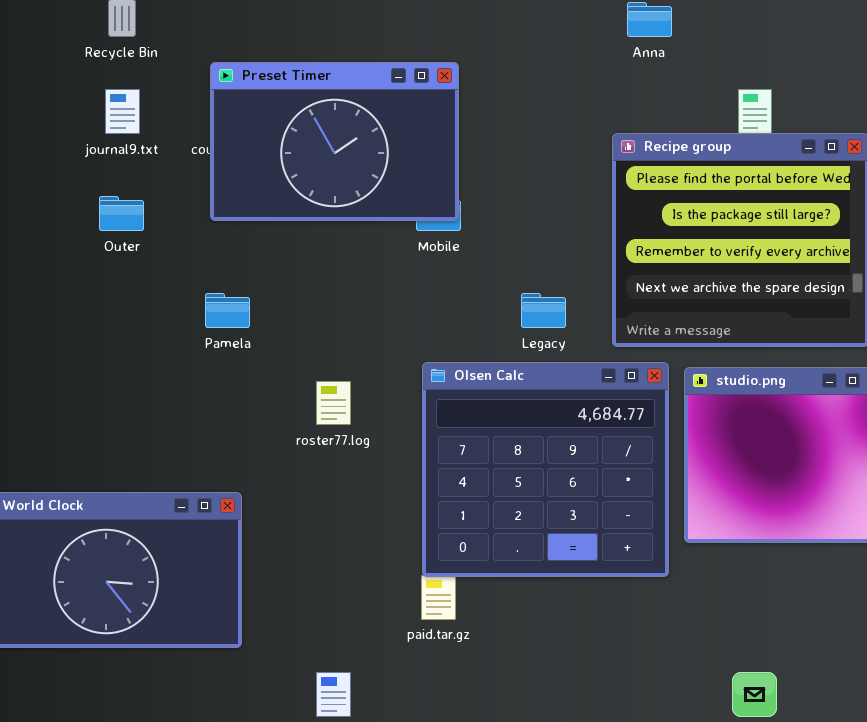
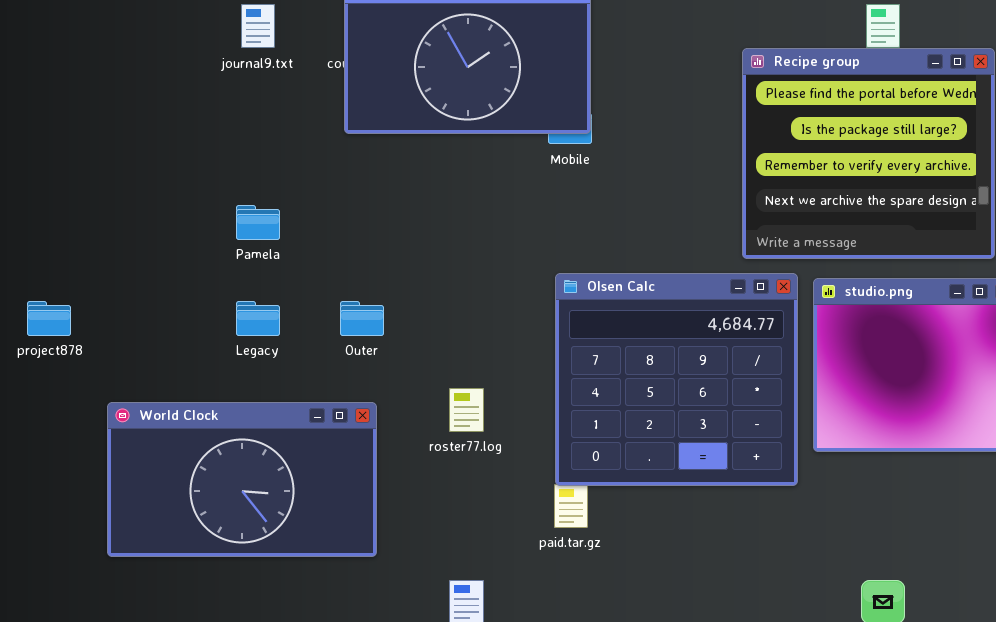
Outer: [99,196,144,231] -> [340,301,384,336], moved
Pamela: [205,293,250,328] -> [236,205,280,240], moved
Legacy: [521,293,566,328] -> [236,301,280,336], moved
roster77.log: [316,381,351,425] -> [449,388,484,432], moved

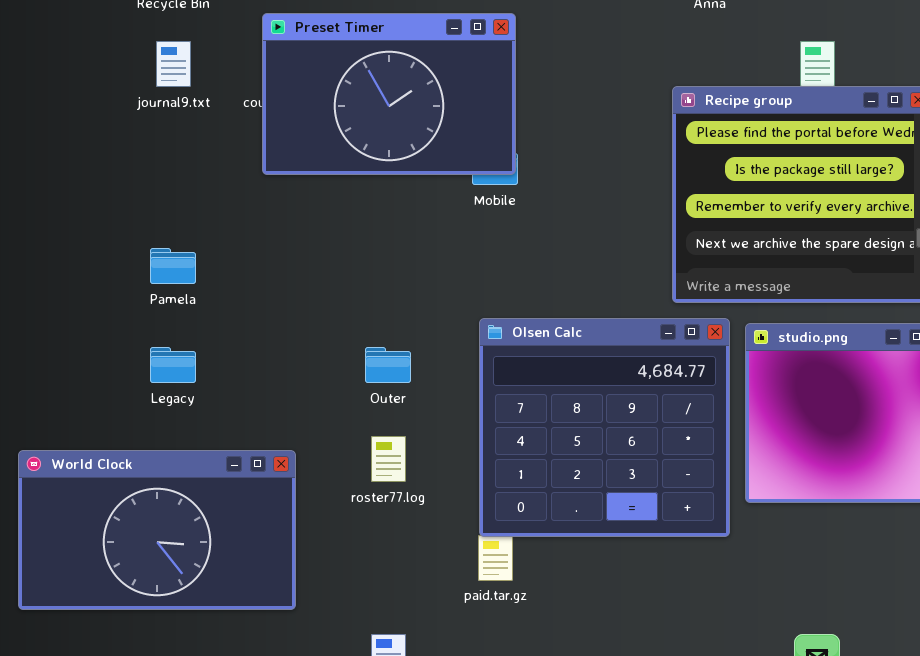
Outer: [340,301,384,336] -> [365,347,411,383], moved

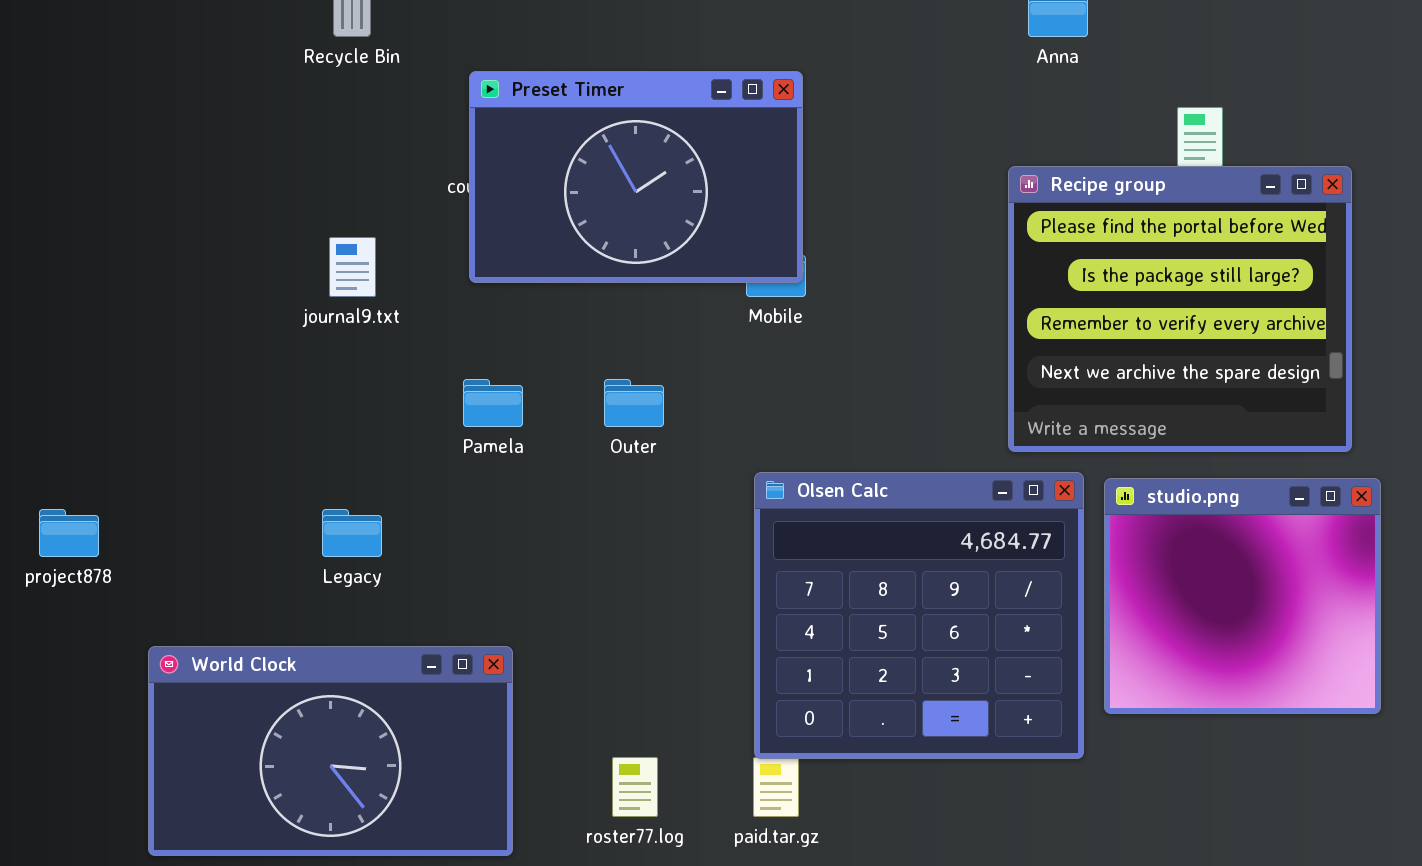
journal9.txt: [156,41,191,87] -> [329,237,376,297], moved
Pamela: [150,248,196,284] -> [463,379,523,427], moved
Outer: [365,347,411,383] -> [604,379,664,427], moved
roster77.log: [371,436,406,482] -> [612,757,658,817], moved

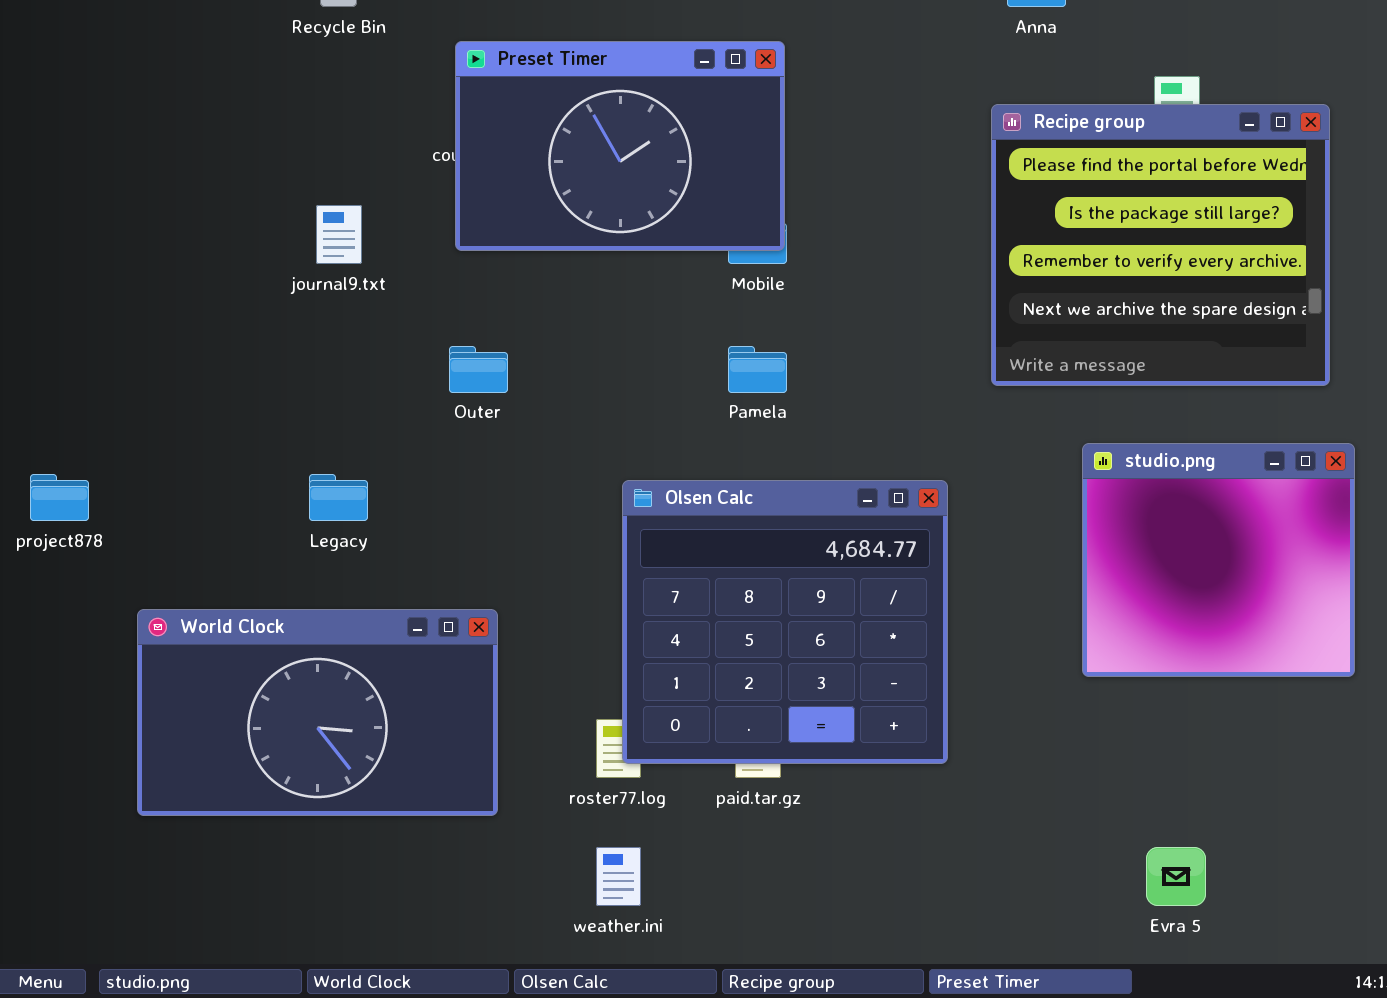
Recipe group: [1008,166,1352,452] -> [991,104,1330,386], moved
Pamela: [463,379,523,427] -> [728,346,787,393], moved
Outer: [604,379,664,427] -> [449,346,508,393], moved
Olsen Calc: [754,472,1084,759] -> [622,480,948,764], moved

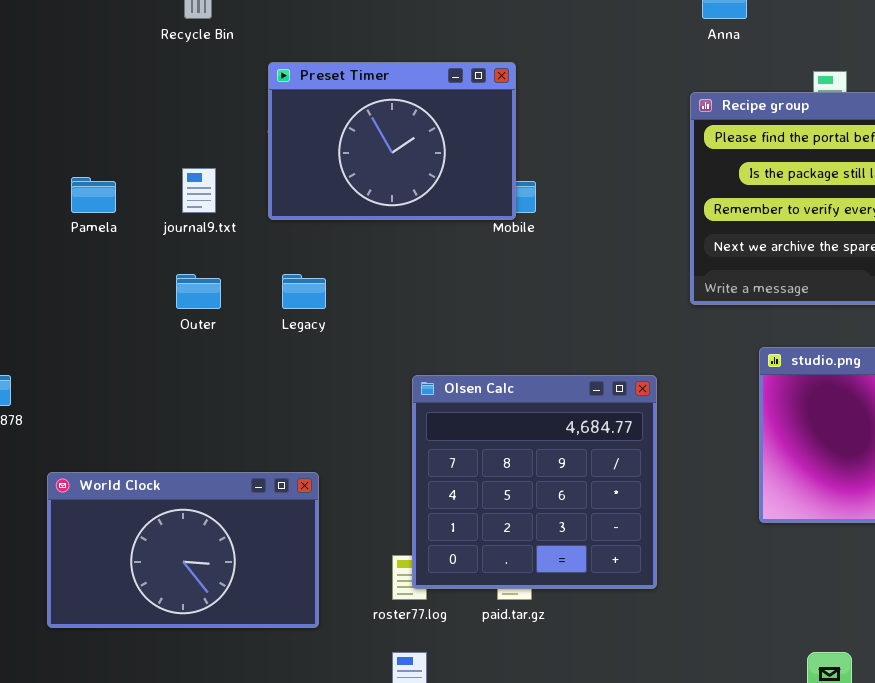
Preset Timer: [455,41,785,251] -> [268,62,516,220], moved
Outer: [449,346,508,393] -> [176,274,221,309], moved
Pamela: [728,346,787,393] -> [71,177,116,213], moved
Legacy: [309,474,368,521] -> [282,274,326,309], moved

